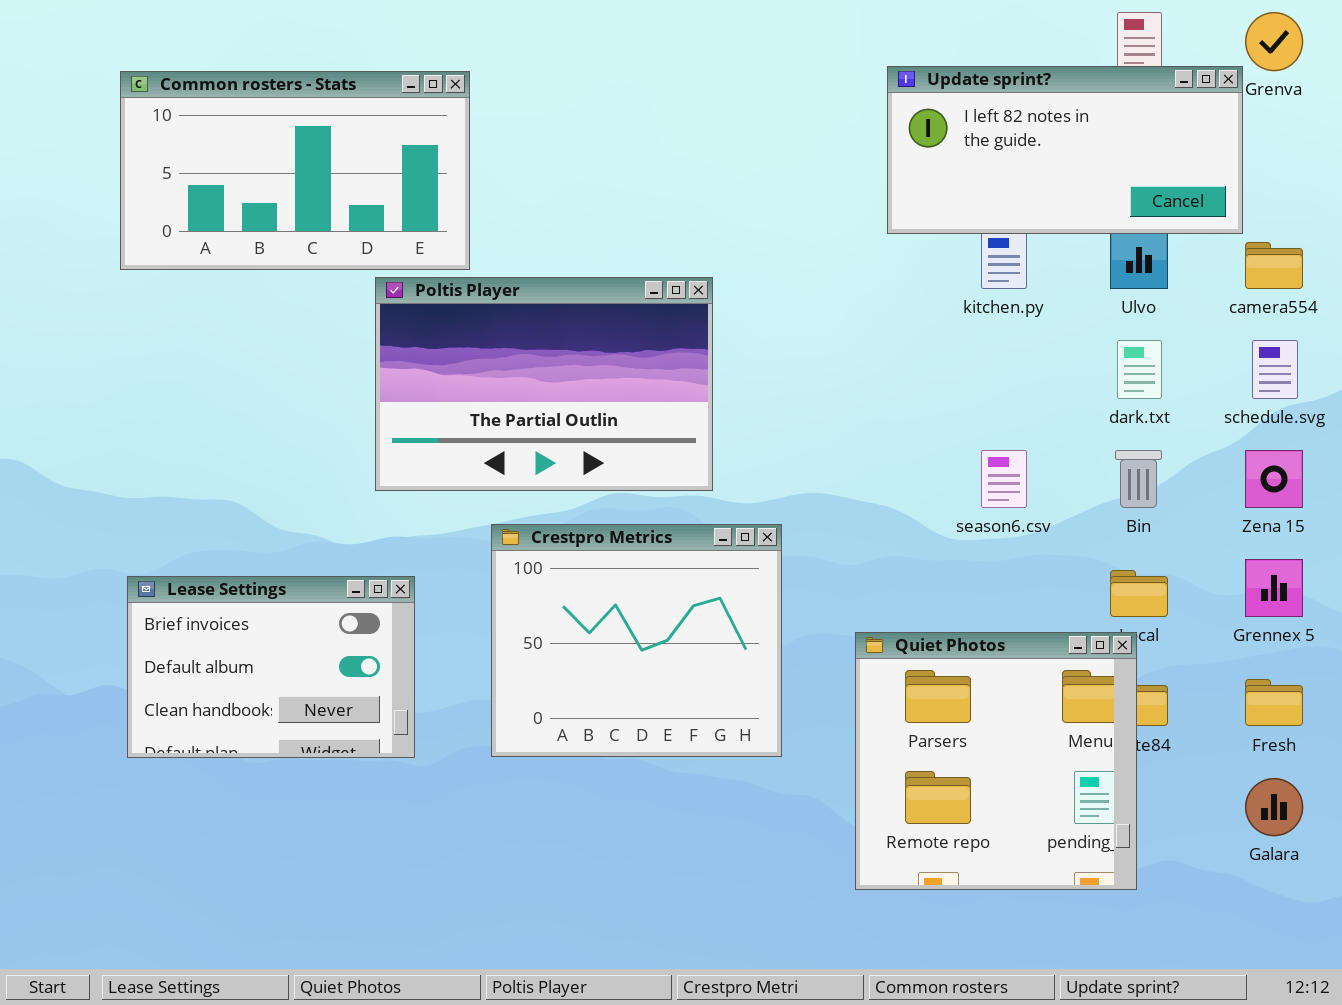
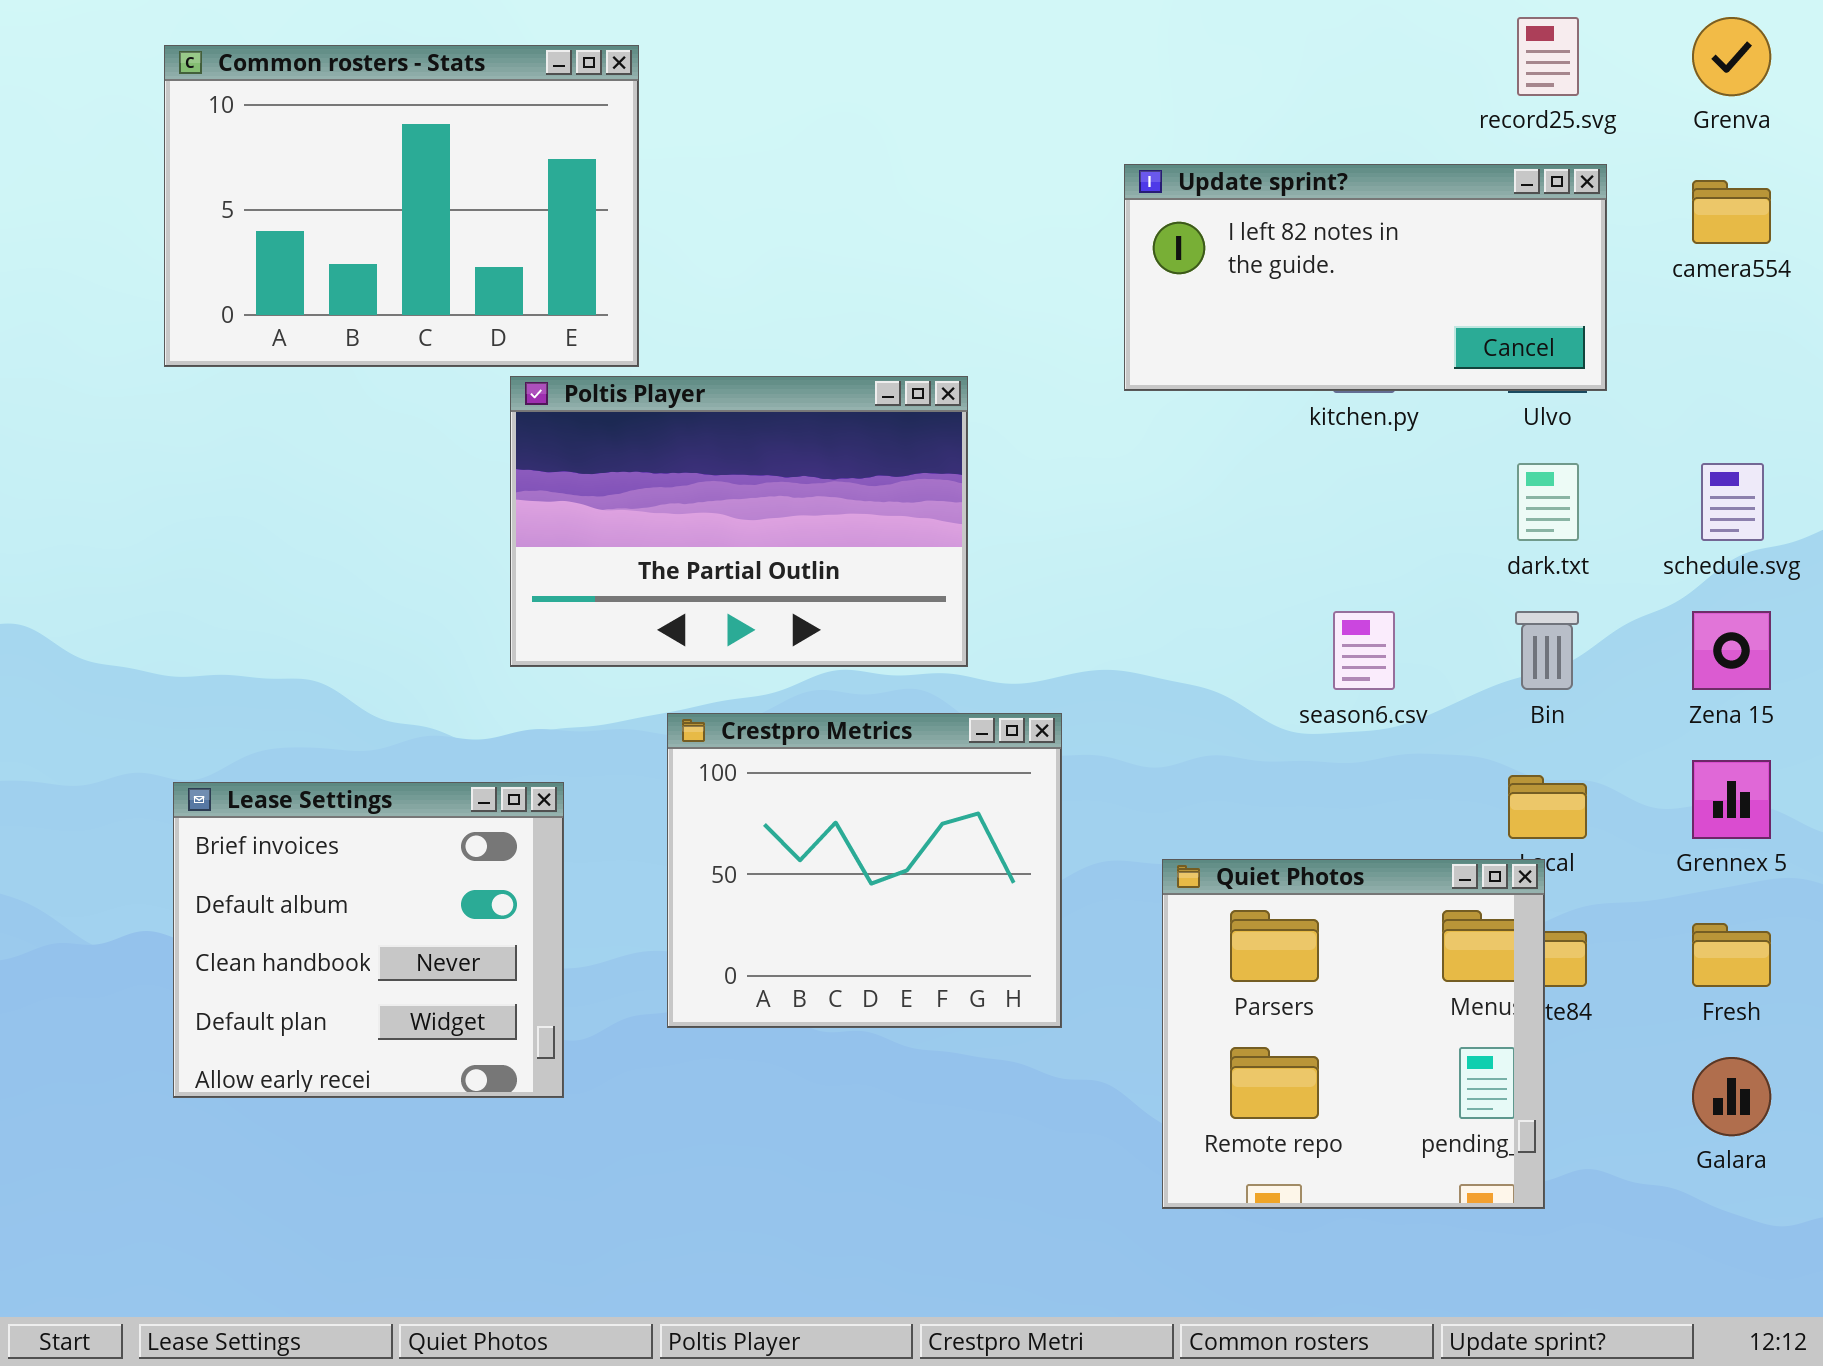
Update sprint?: [887,66,1243,234] -> [1124,164,1607,391], moved
Common rosters - Stats: [120,71,470,270] -> [164,45,639,367], resized
camera554: [1245,242,1303,289] -> [1692,180,1771,244], moved
Lease Settings: [127,576,415,758] -> [173,782,564,1098], resized

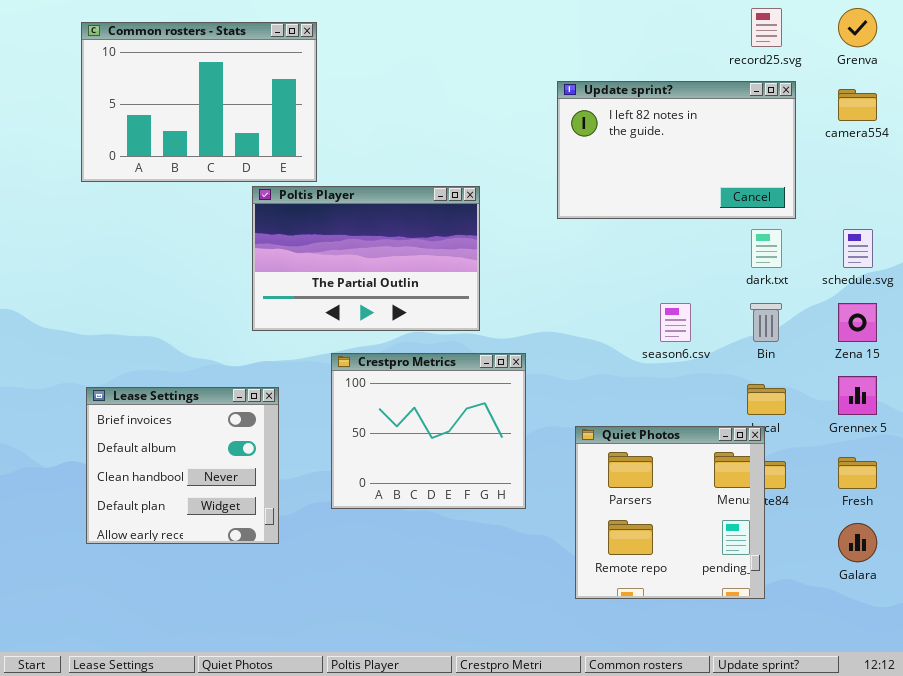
Update sprint?: [1124,164,1607,391] -> [557,81,796,219], resized

